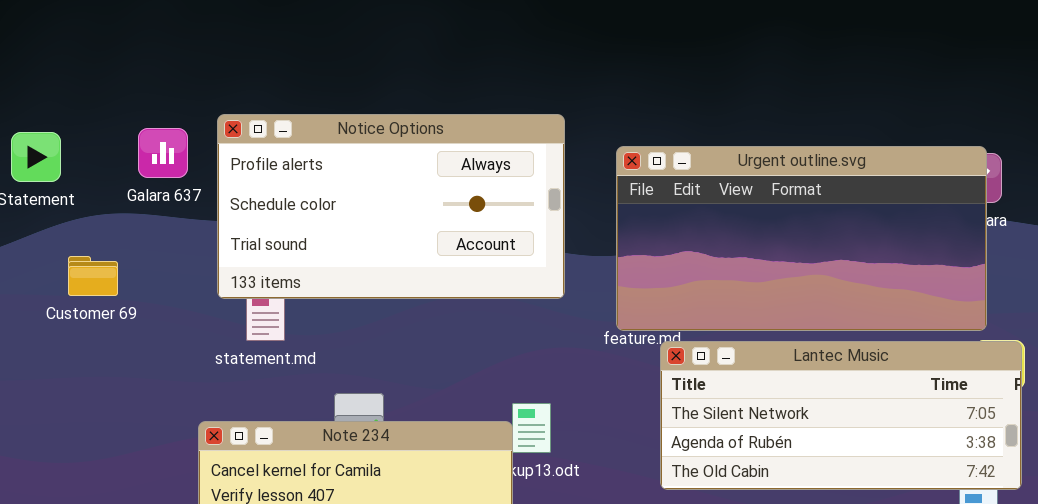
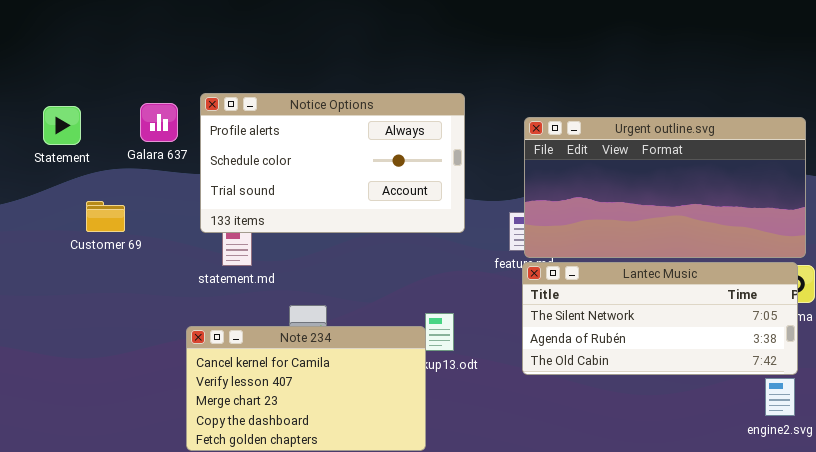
Urgent outline.svg: [616,146,987,331] -> [524,117,806,258], moved
Lantec Music: [660,341,1022,490] -> [522,262,798,375], moved

